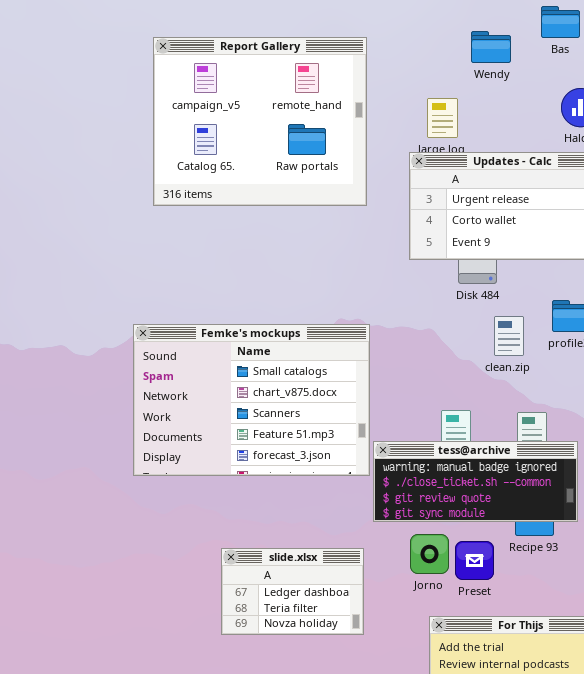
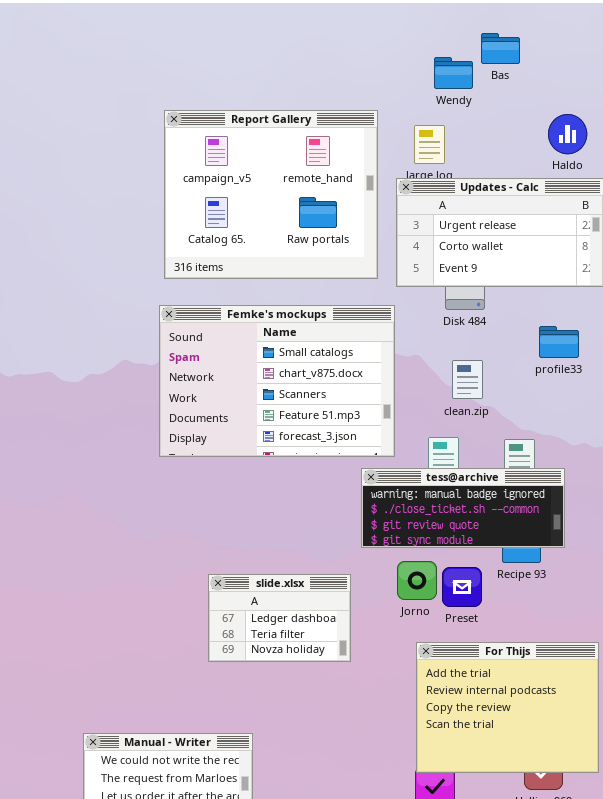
Bas: [541,6,580,38] -> [481,33,520,64], moved
Wendy: [471,31,511,63] -> [434,57,473,89], moved
Report Gallery: [153,37,367,206] -> [164,110,378,279], moved
clean.zip: [494,316,524,356] -> [452,360,483,399], moved
Femke's mockups: [133,324,370,476] -> [159,305,395,457], moved

